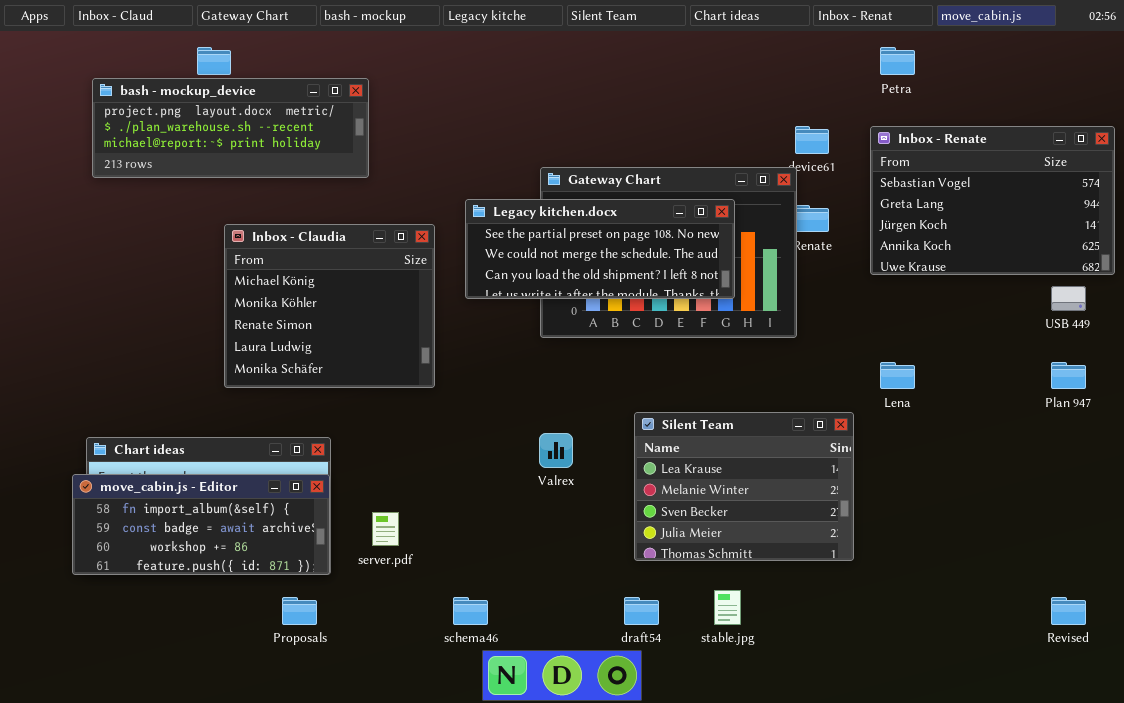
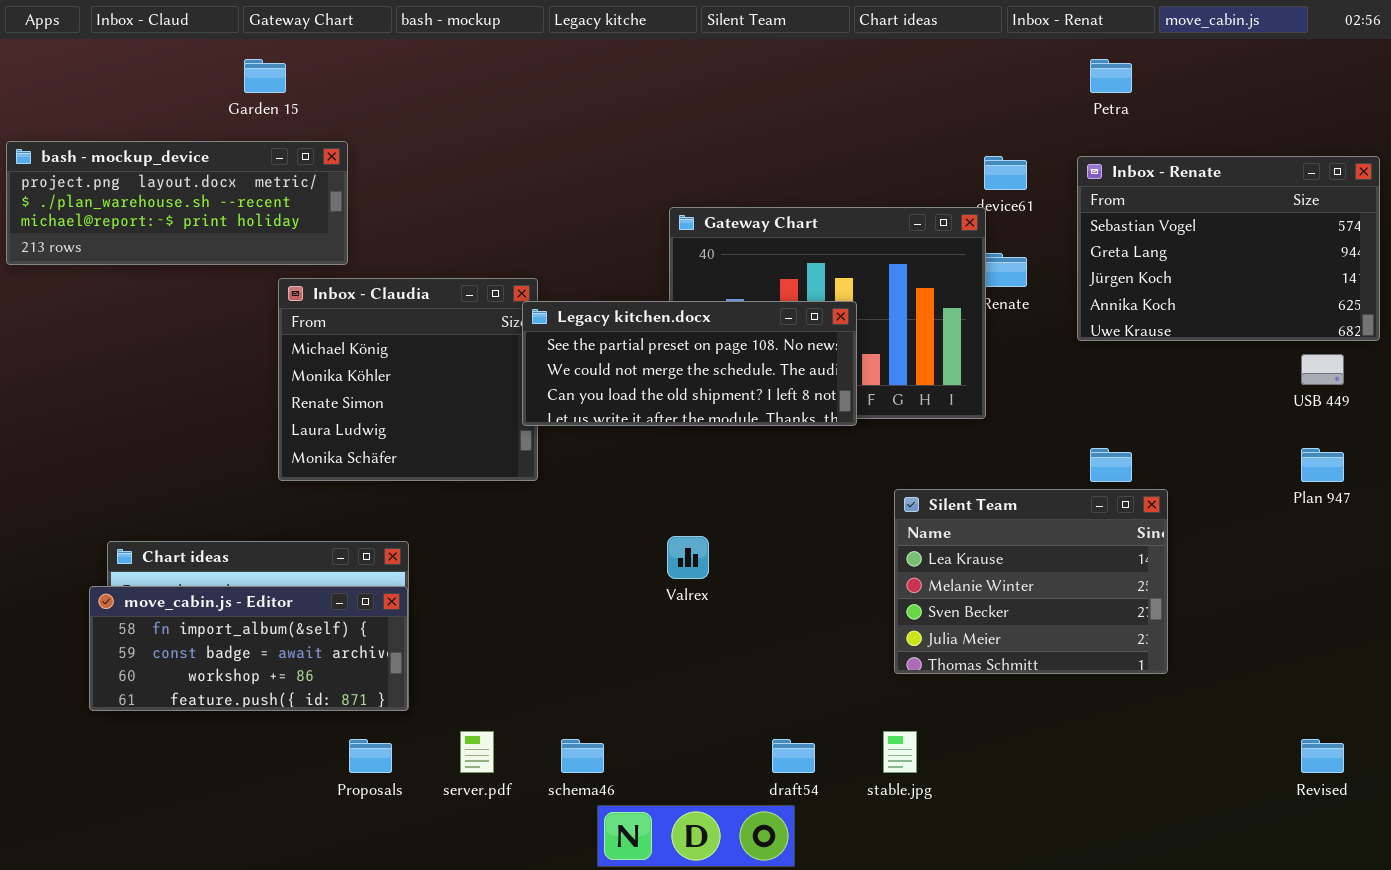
bash - mockup_device: [92,78,369,178] -> [6,141,348,265], moved
Legacy kitchen.docx: [465,199,735,299] -> [522,301,857,426], moved
Silent Team: [634,412,854,561] -> [894,489,1168,674], moved
server.pdf: [372,512,399,546] -> [460,731,494,773], moved

